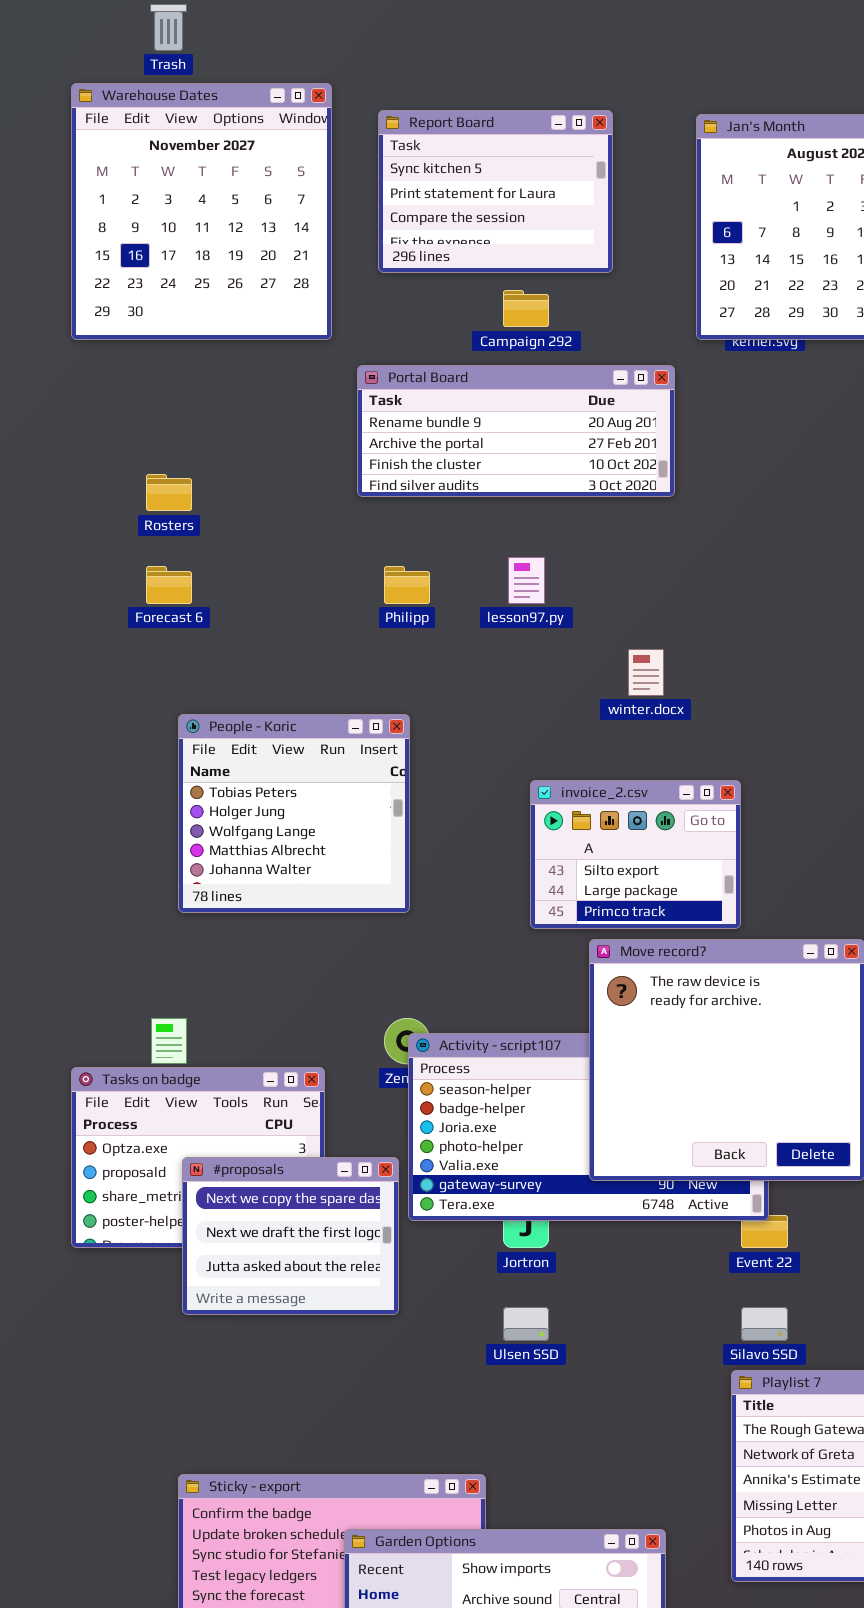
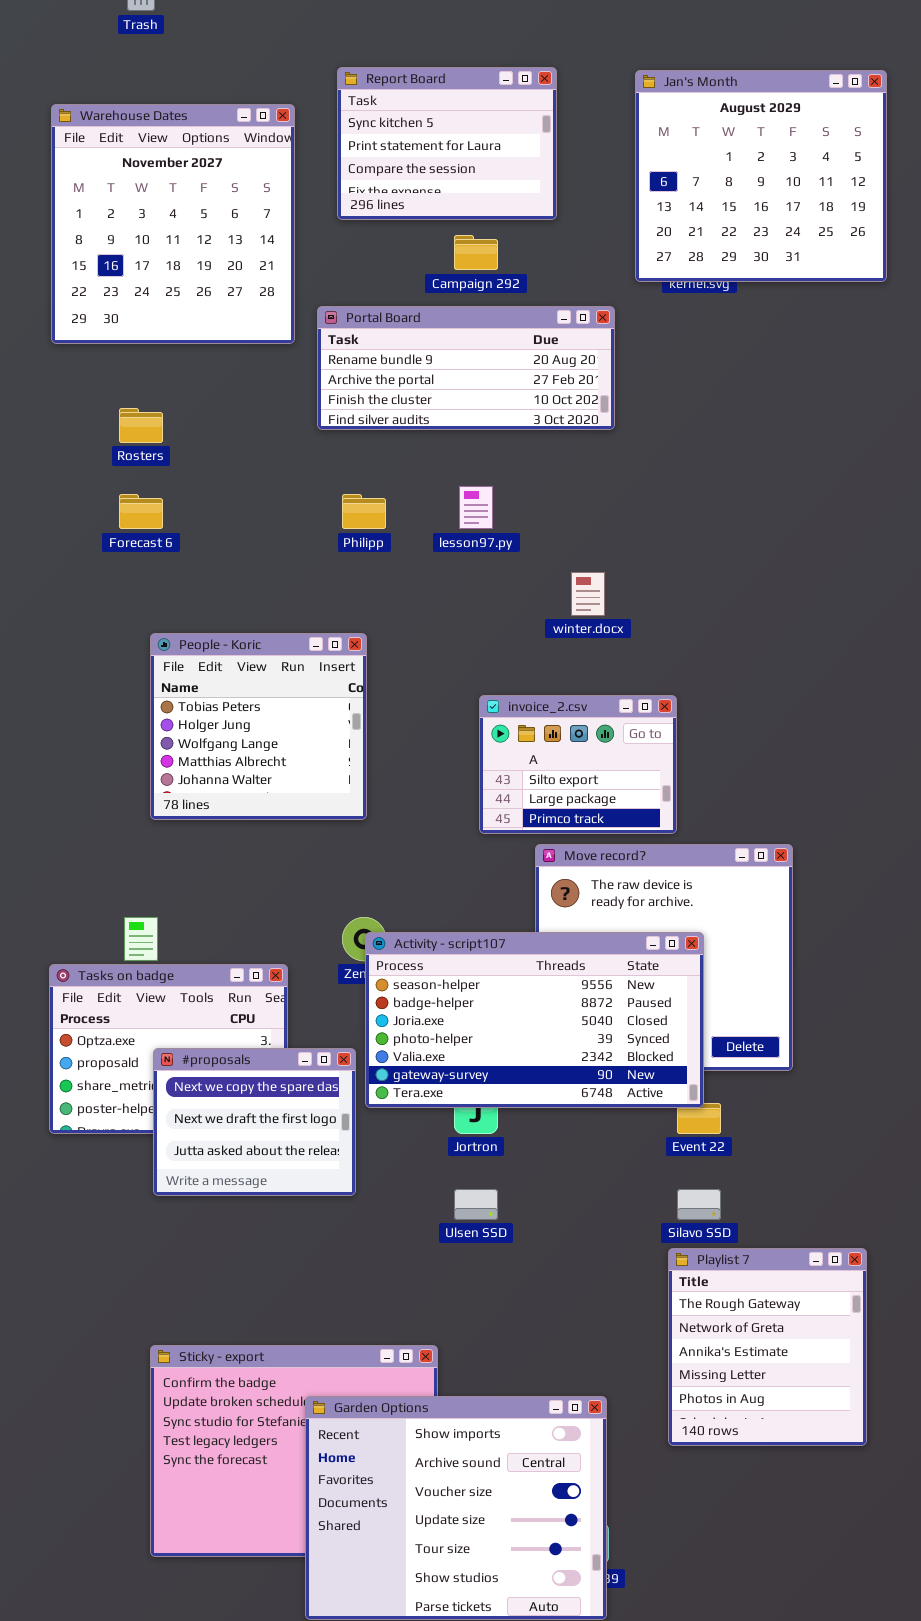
Warehouse Dates: [71,83,332,340] -> [51,104,295,344], moved
Activity - script107: [408,1033,769,1221] -> [365,932,704,1108], raised

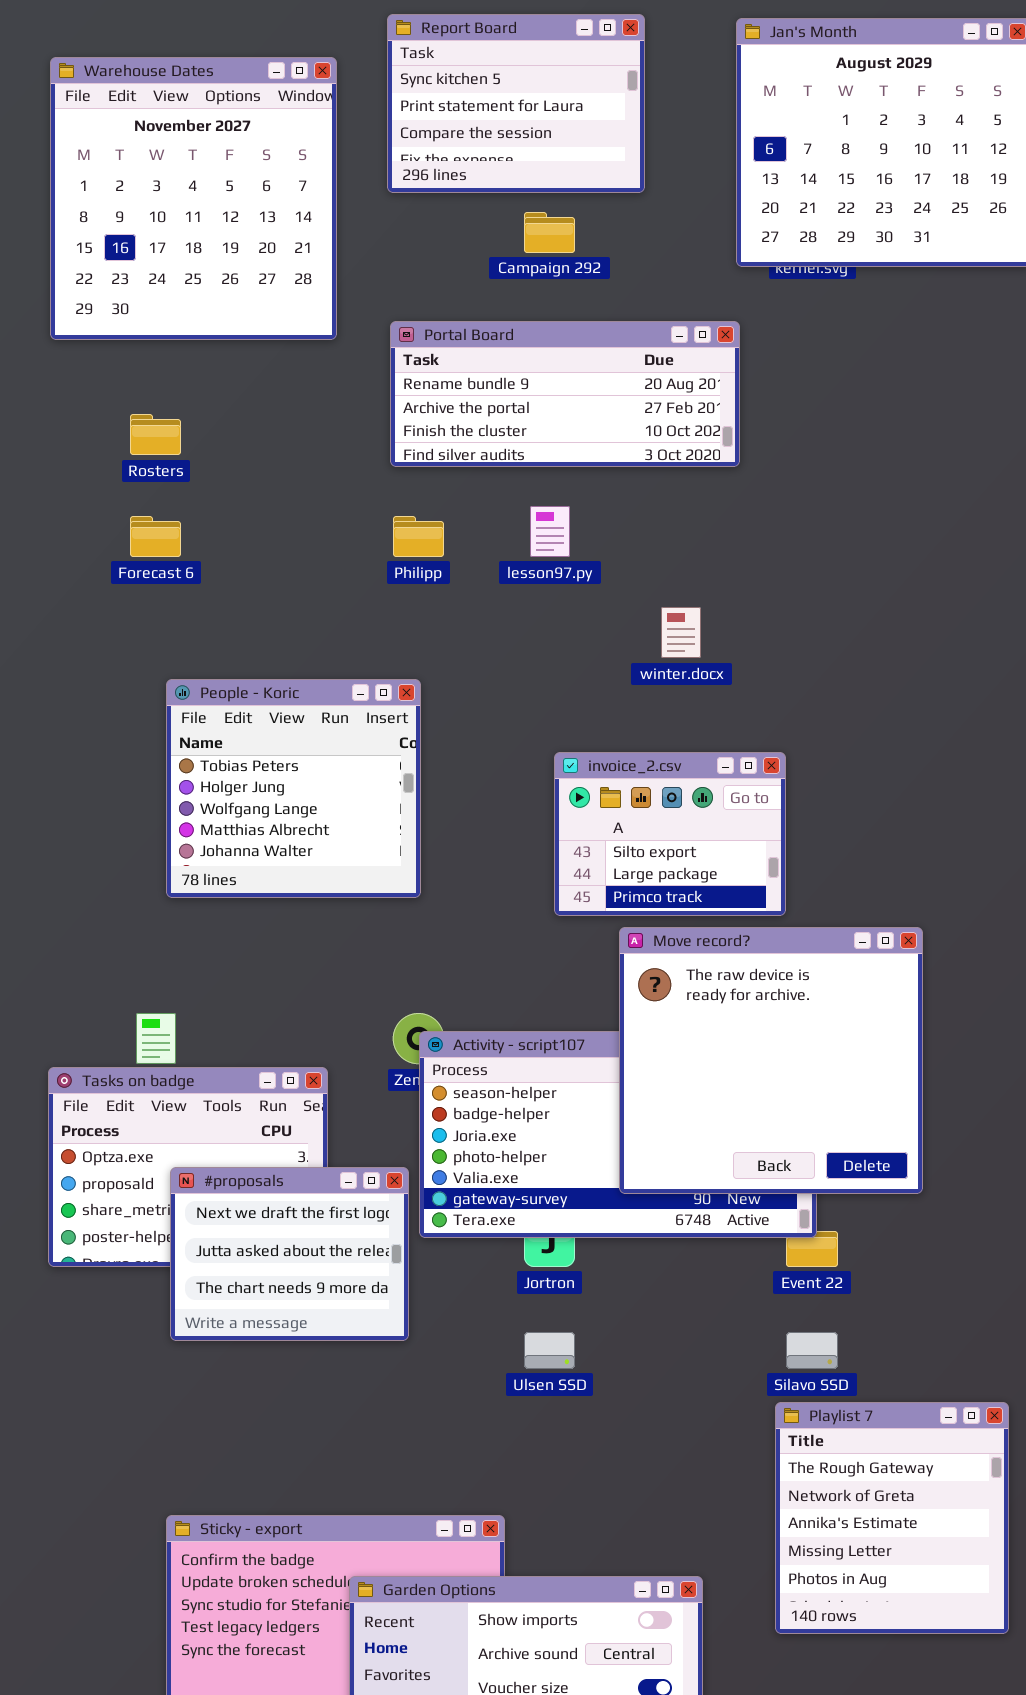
Portal Board: [317,306,615,430] -> [390,321,740,467], moved
Move record?: [535,844,793,1071] -> [619,927,923,1194], raised
#proposals: [153,1048,356,1196] -> [170,1167,409,1341], scrolled down 1 row

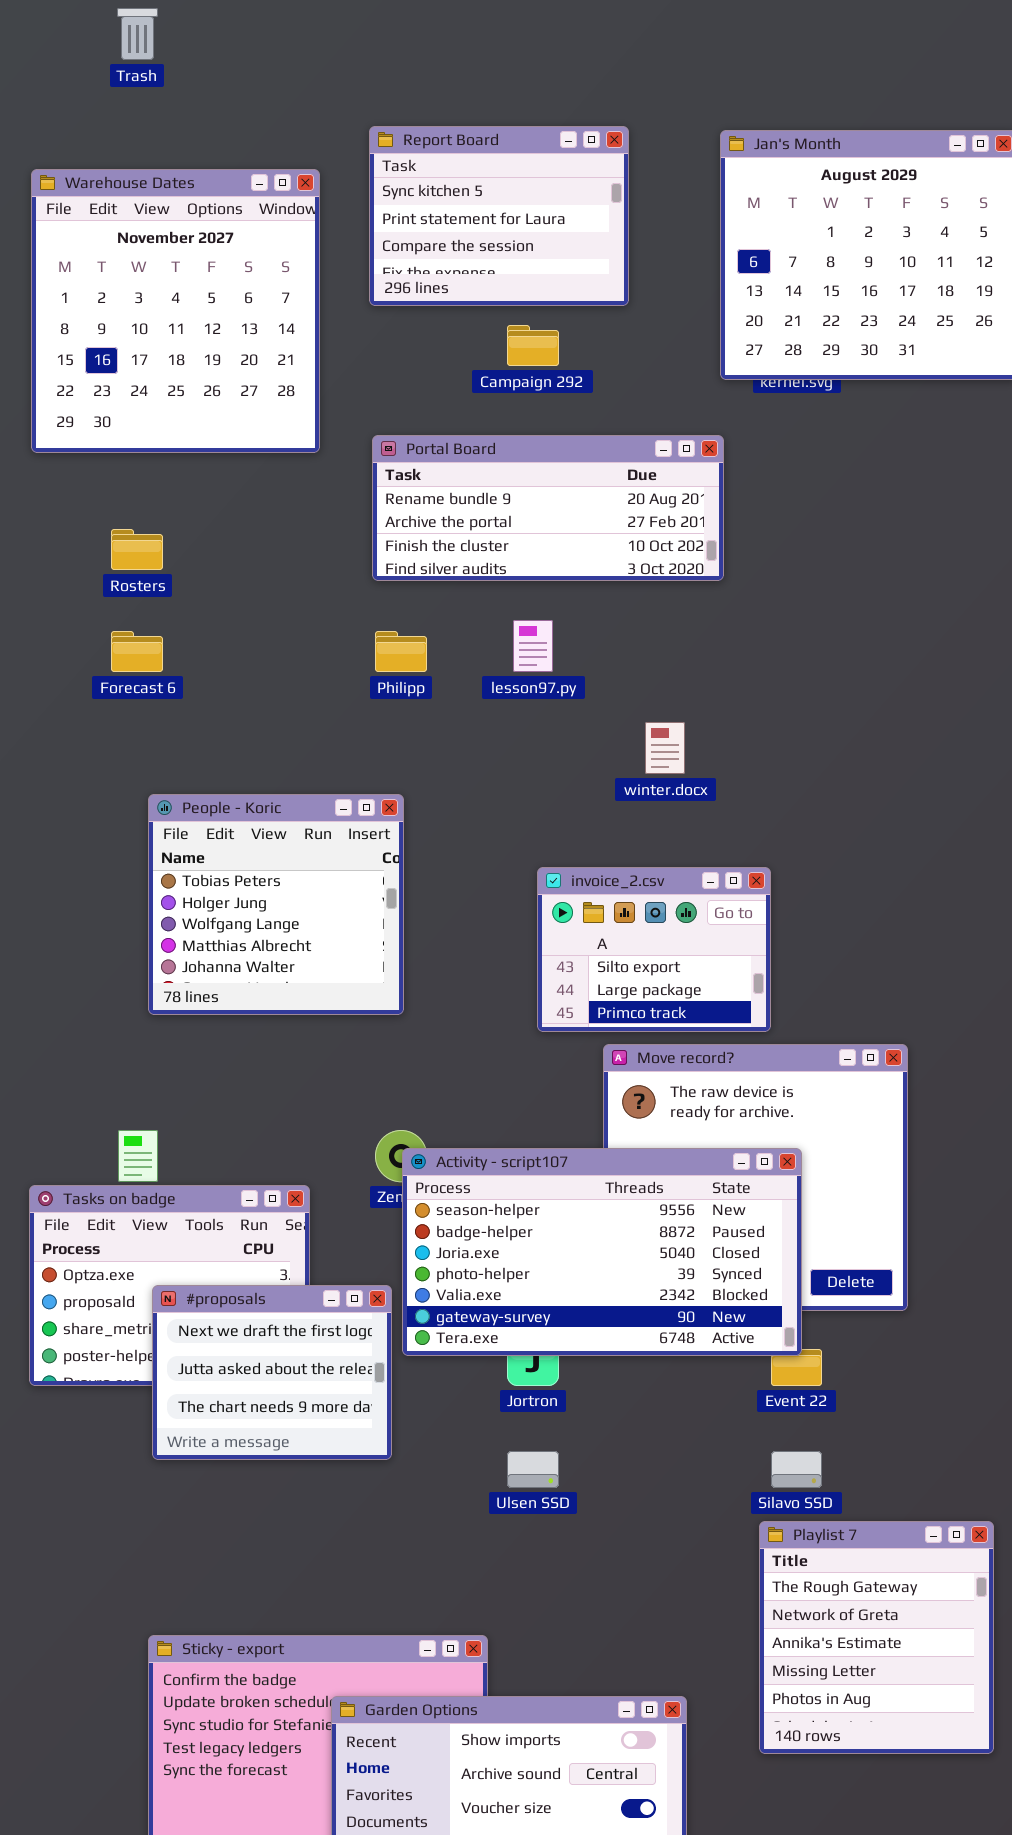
Activity - script107: [419,1031,817,1238] -> [402,1148,802,1356], raised

